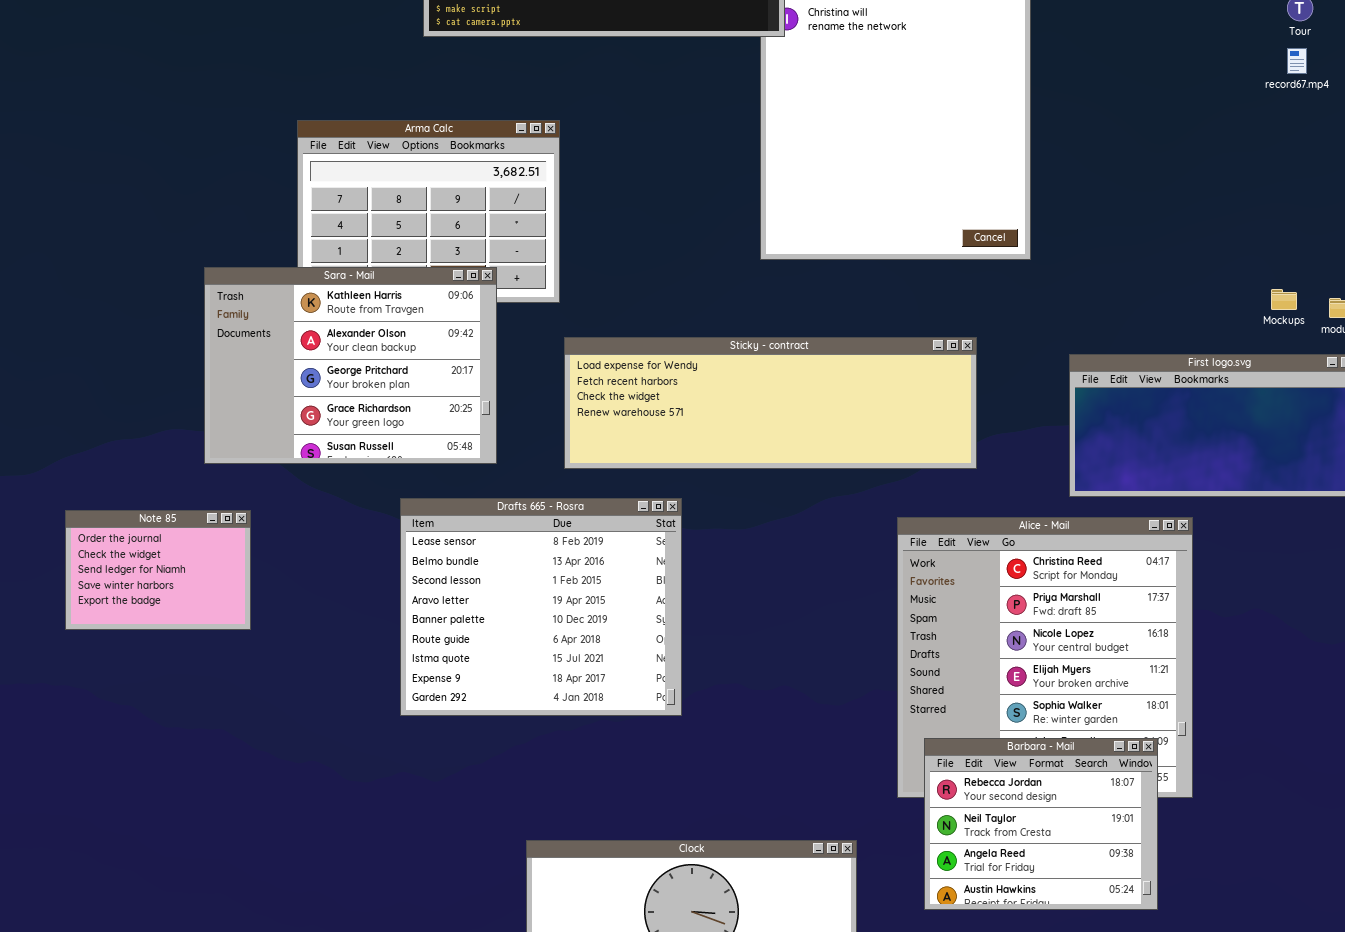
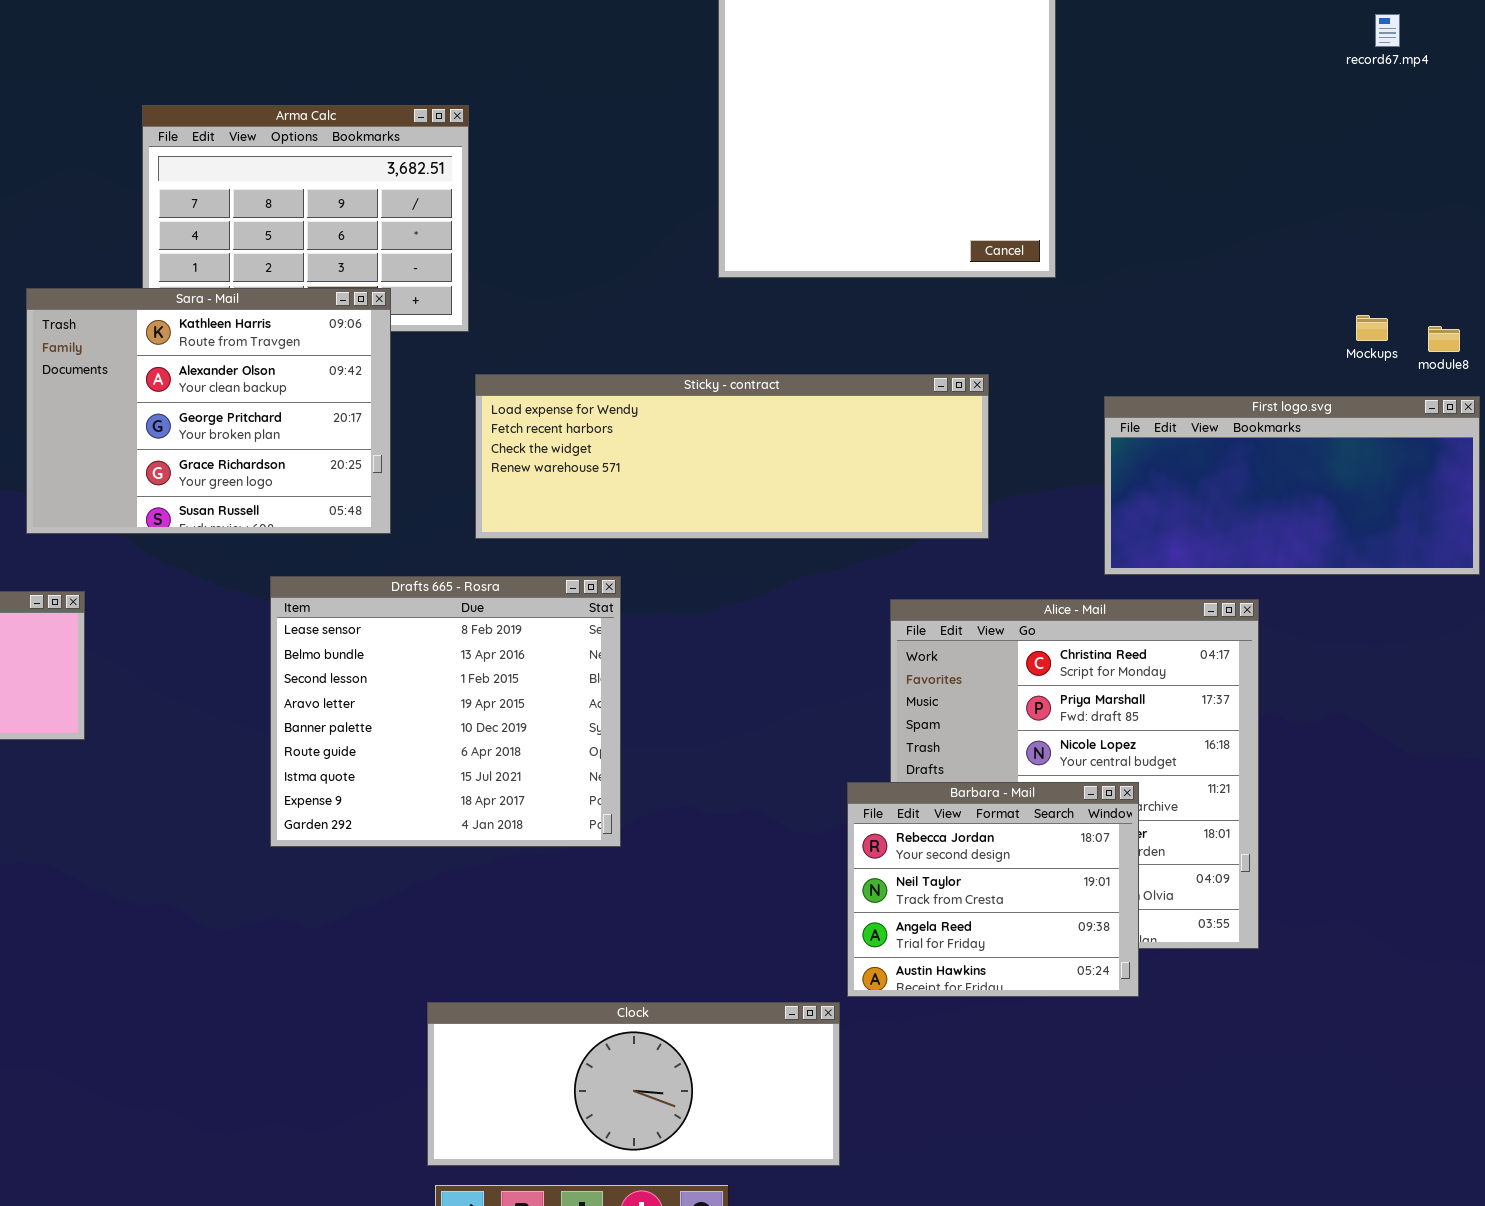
Barbara - Mail: [924,738,1158,910] -> [847,782,1139,997], moved

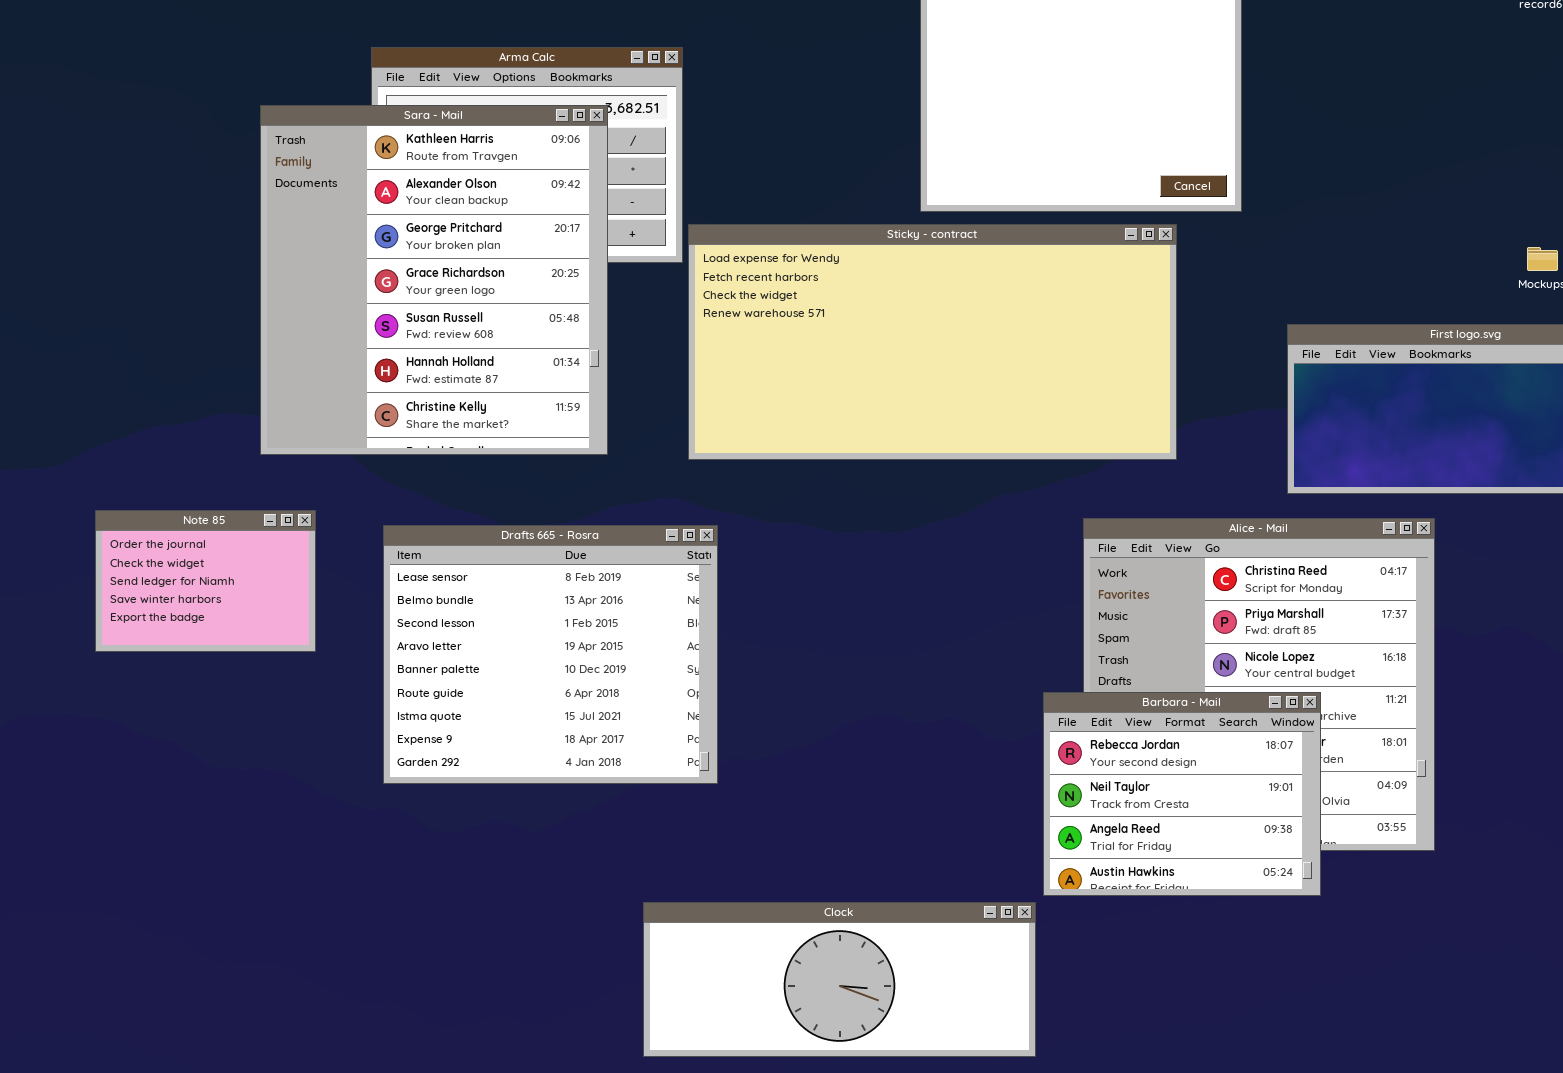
Sara - Mail: [26,288,391,534] -> [260,105,608,455], resized
Sticky - contract: [475,374,989,539] -> [688,224,1177,460], resized
Drafts 665 - Rosra: [270,576,621,847] -> [383,525,718,784], moved

